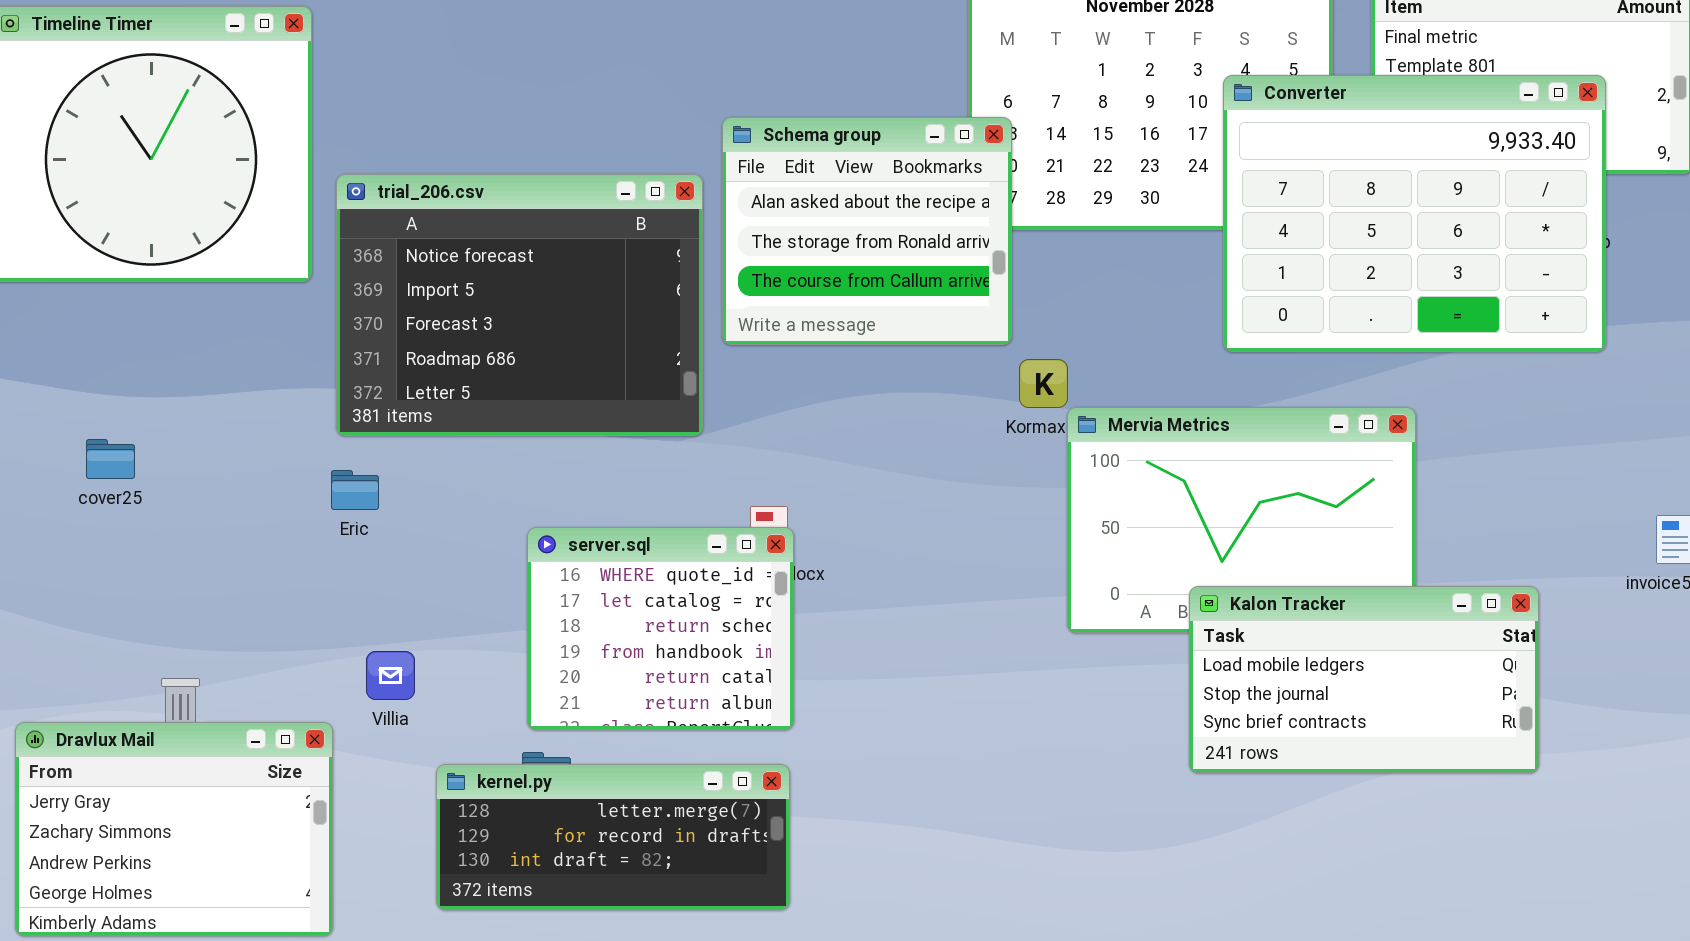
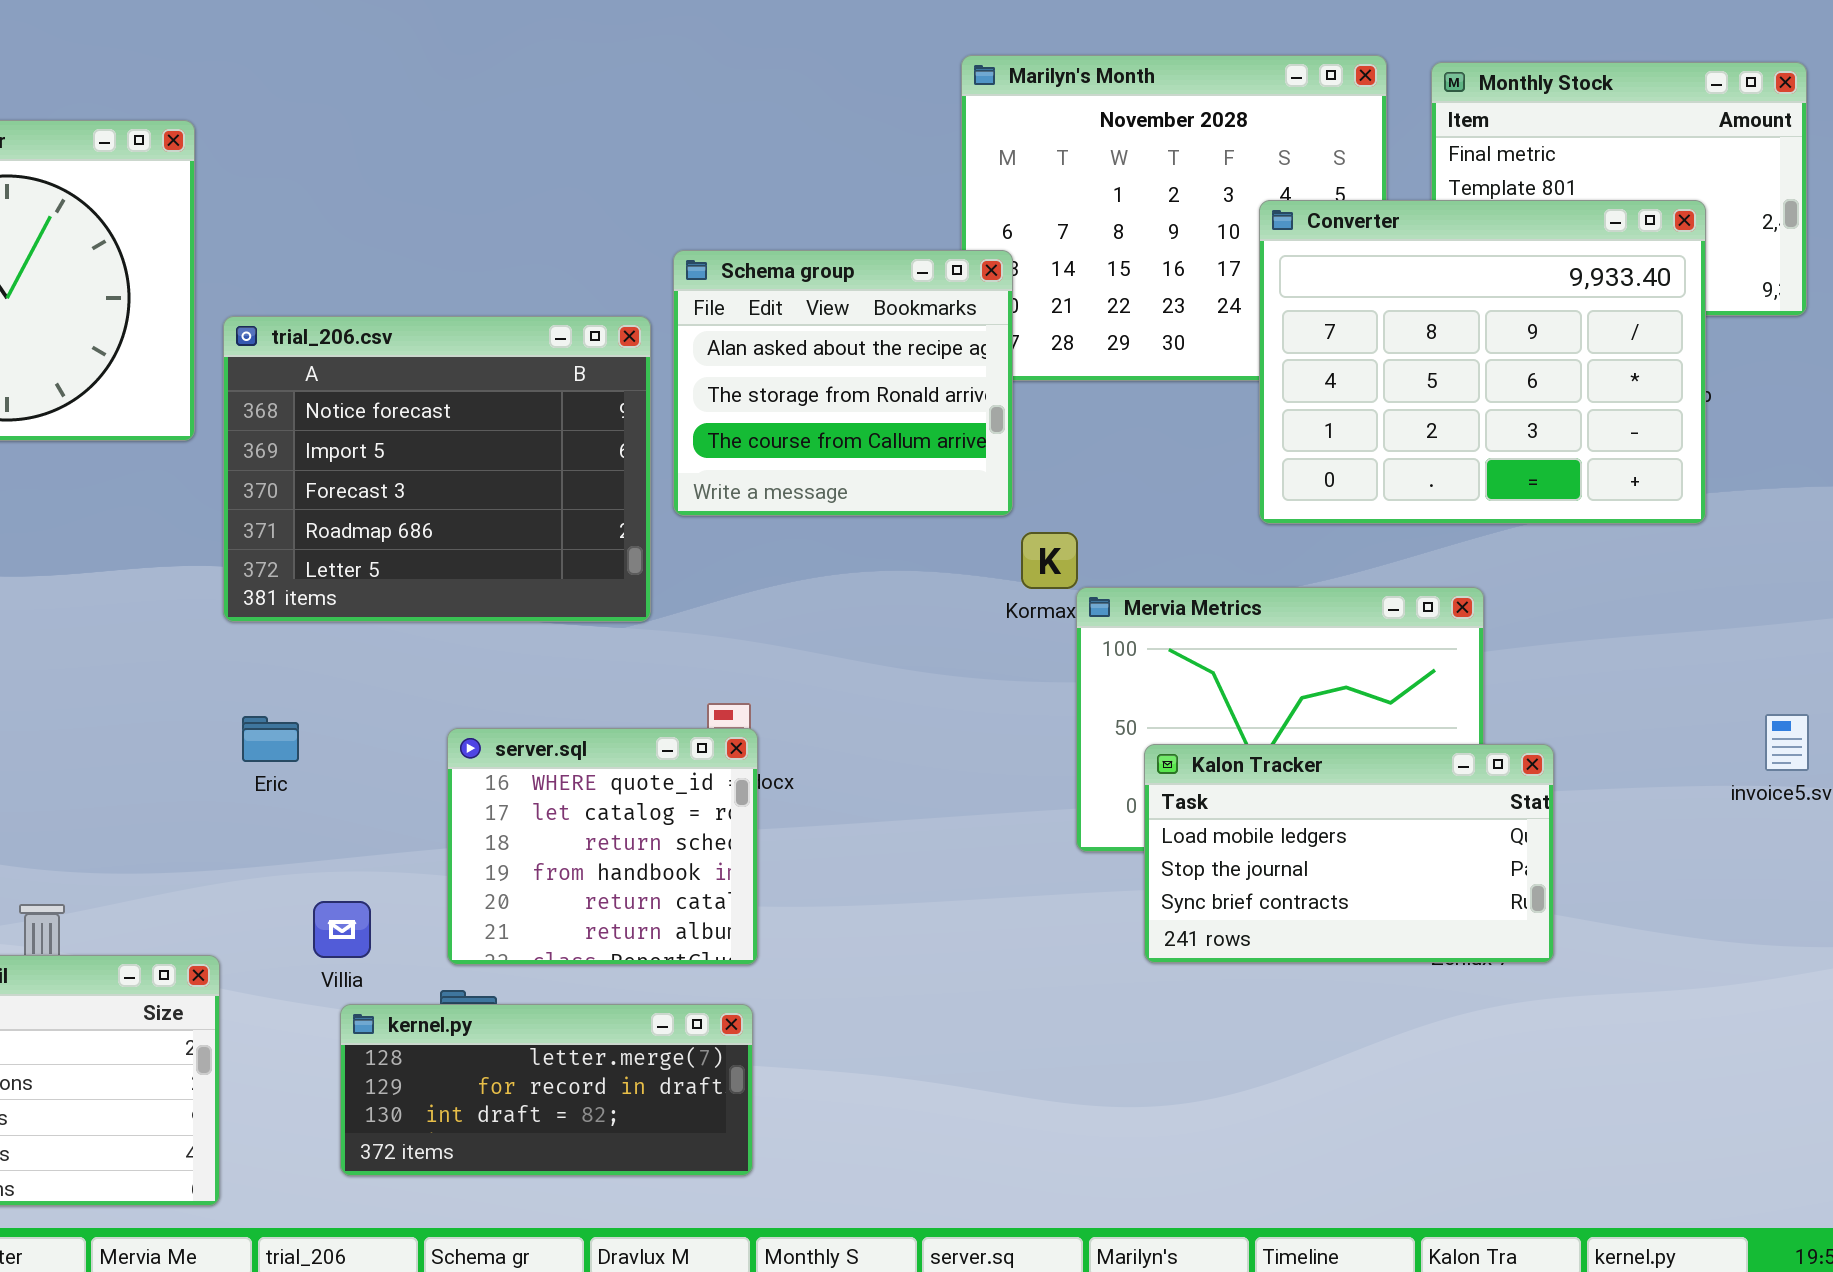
Eric: [331,470,379,510] -> [242,716,299,762], moved
Kalon Tracker: [1189,586,1539,773] -> [1144,744,1554,963], moved
Villia: [366,651,415,700] -> [313,901,371,958], moved

